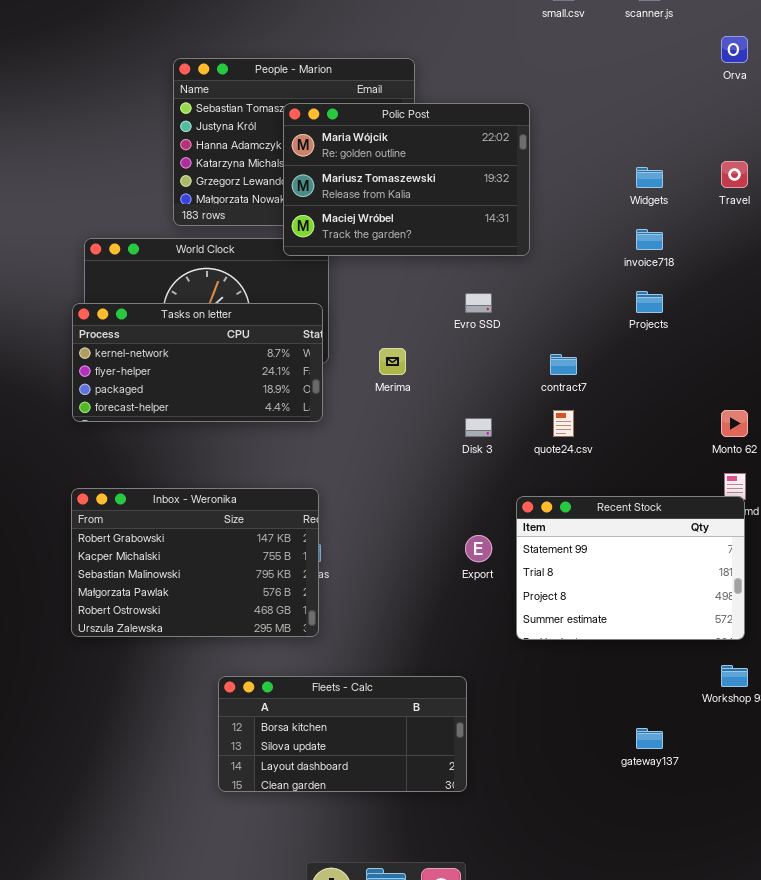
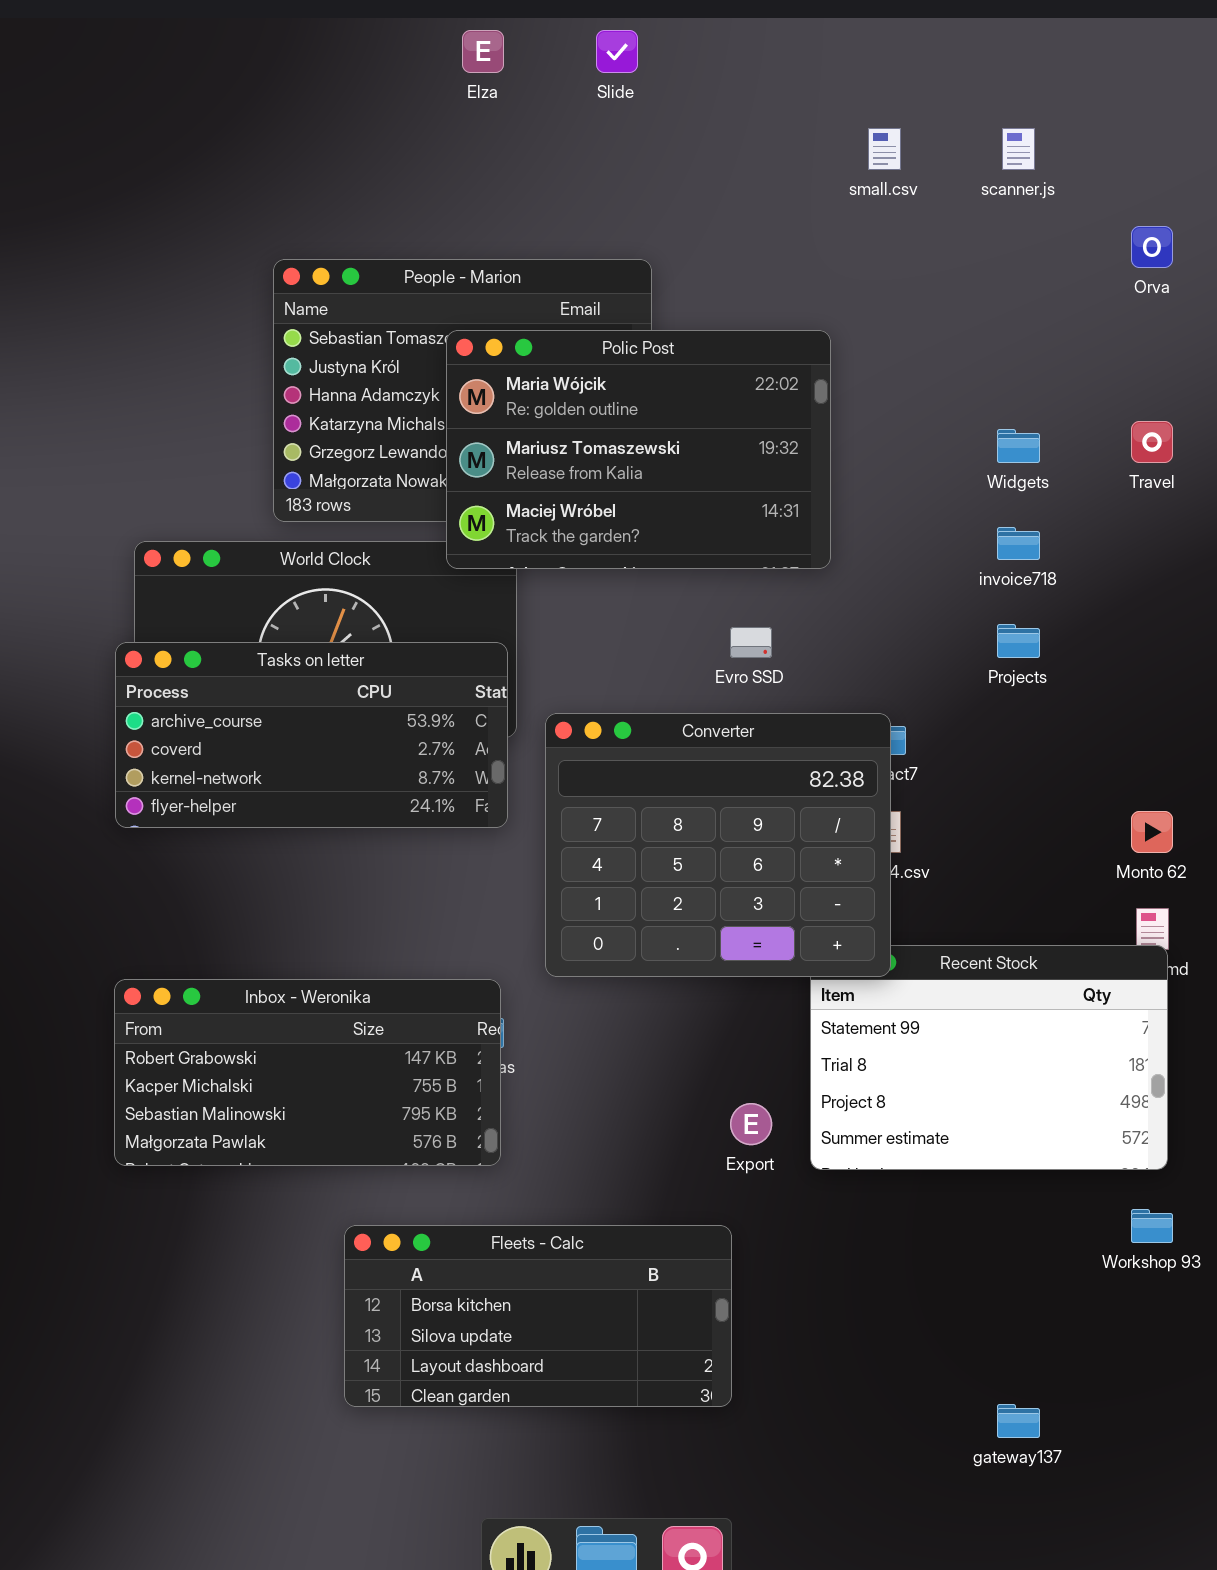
Tasks on letter: [72,303,323,422] -> [115,642,508,828], scrolled up 2 rows
Converter: none -> [545,713,891,977], opened
Inbox - Weronika: [71,488,319,637] -> [114,979,501,1166], resized
Export: [465,535,492,562] -> [730,1103,772,1145], moved
gateway137: [636,728,663,749] -> [997,1404,1040,1438], moved

